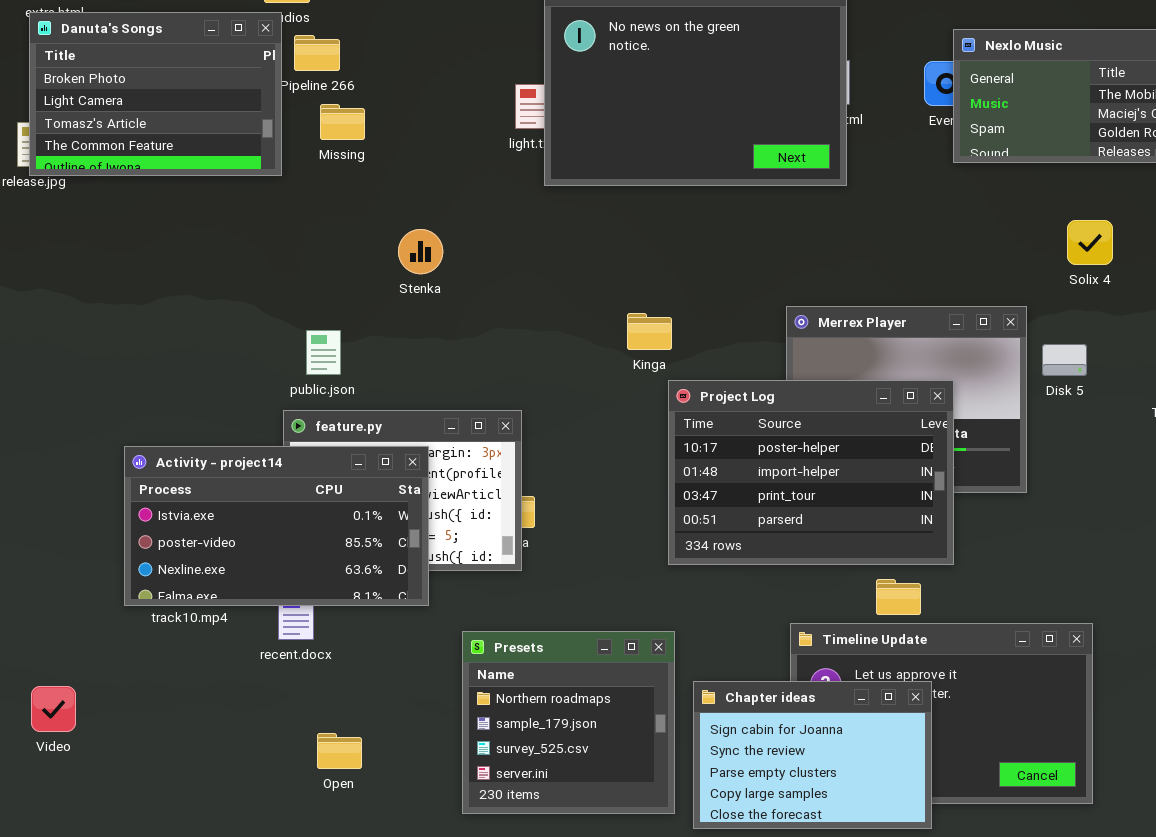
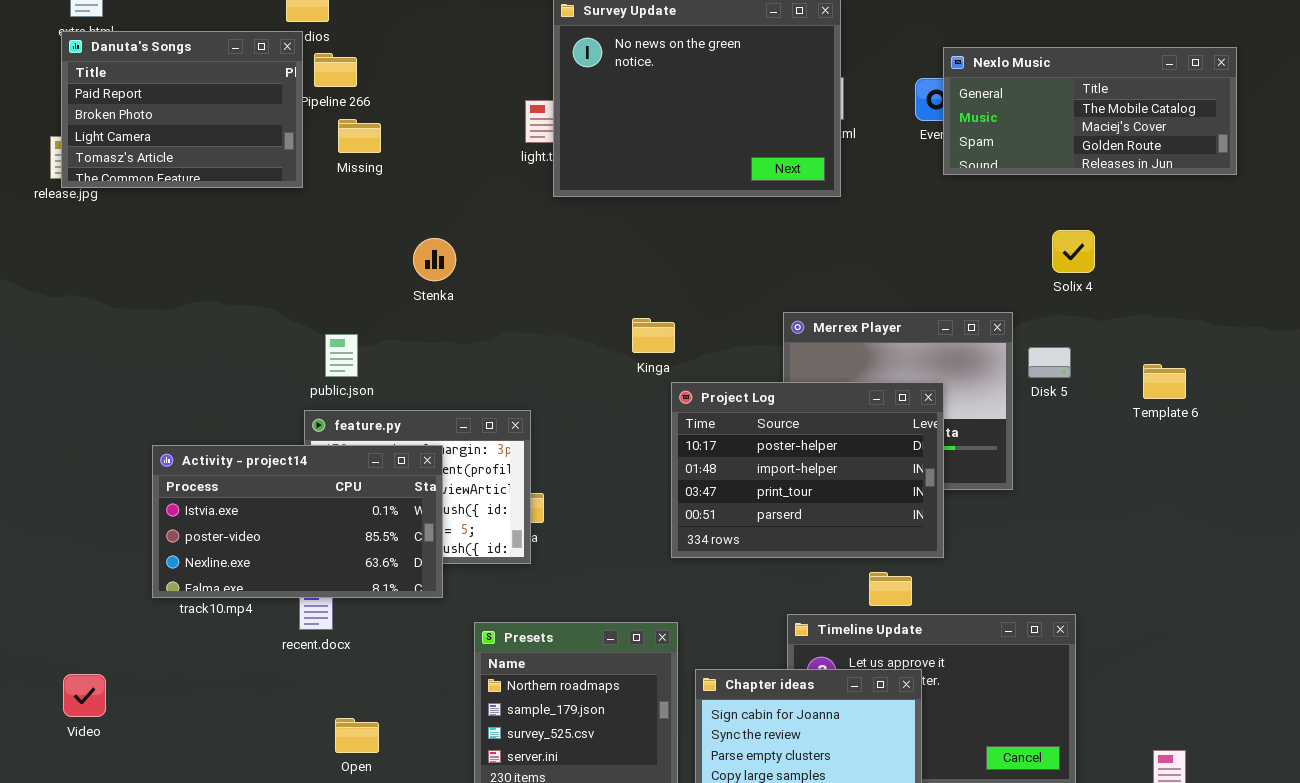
Danuta's Songs: [29,12,282,176] -> [61,31,303,188], scrolled up 1 row

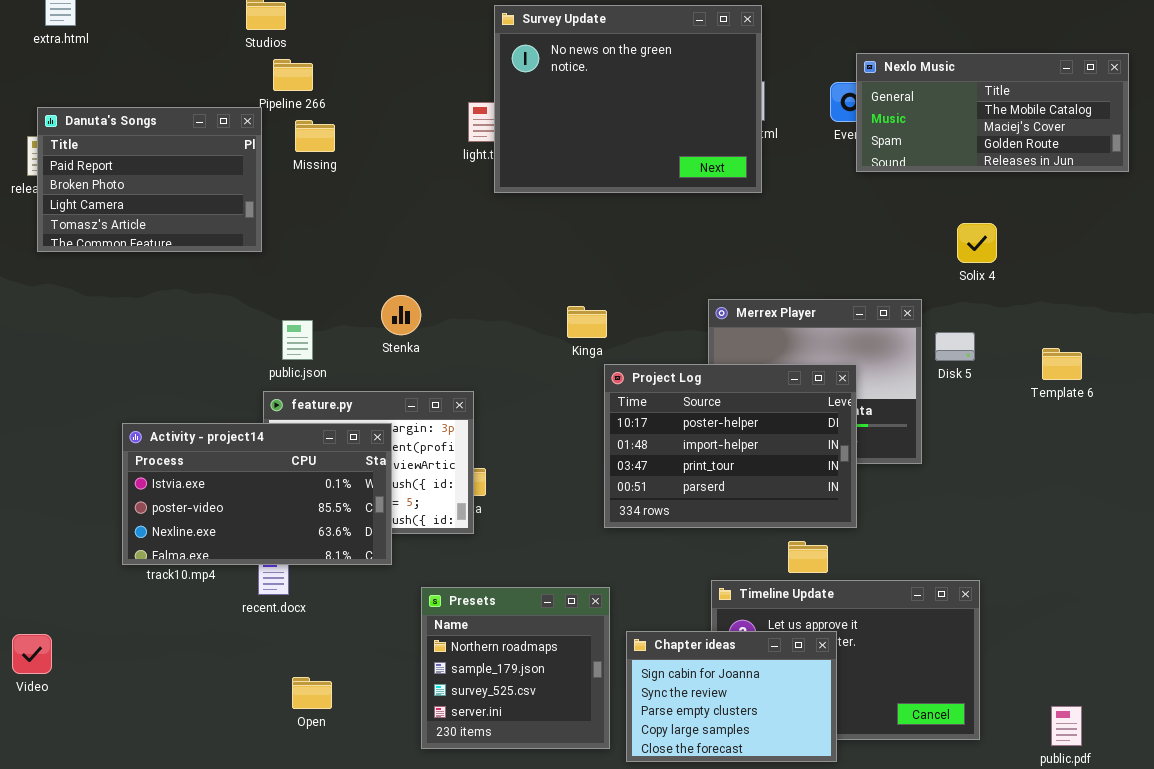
Danuta's Songs: [61,31,303,188] -> [37,107,262,252], moved
Stenka: [413,238,456,281] -> [381,295,421,335], moved
Video: [63,674,106,717] -> [12,634,52,674], moved

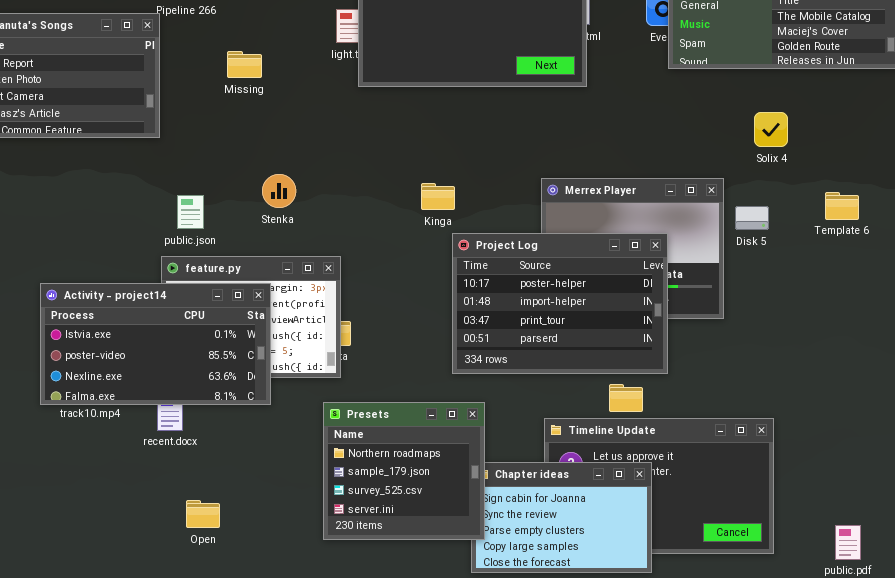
Missing: [295,120,335,152] -> [227,51,262,78], moved
Template 6: [1042,348,1082,380] -> [825,192,859,220], moved
Presets: [421,587,610,749] -> [323,402,485,540], moved

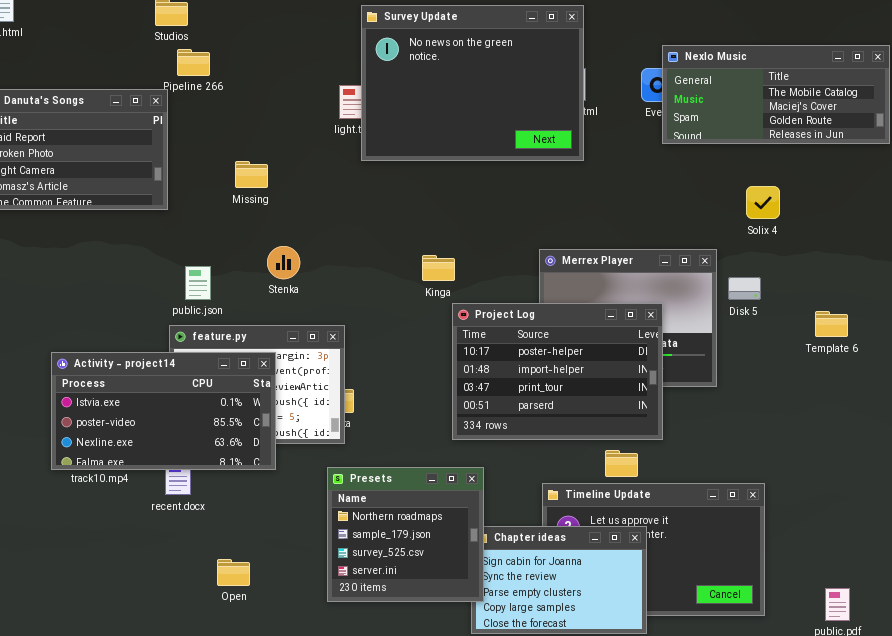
Missing: [227,51,262,78] -> [235,161,268,188], moved
Template 6: [825,192,859,220] -> [815,311,848,337], moved
Open: [186,500,220,528] -> [217,559,250,586], moved

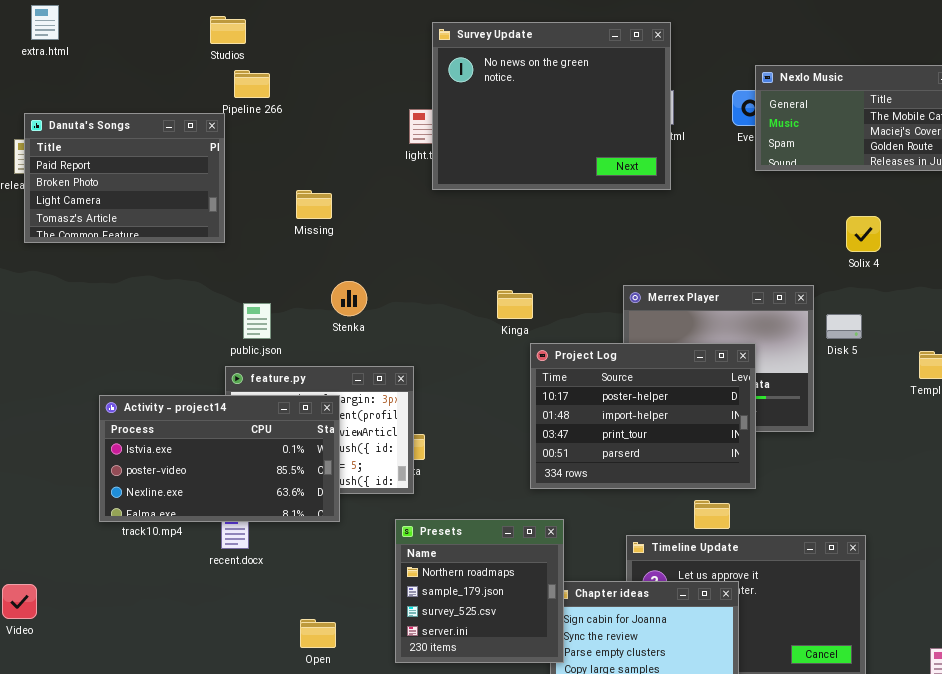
Open: [217,559,250,586] -> [300,619,336,648], moved

